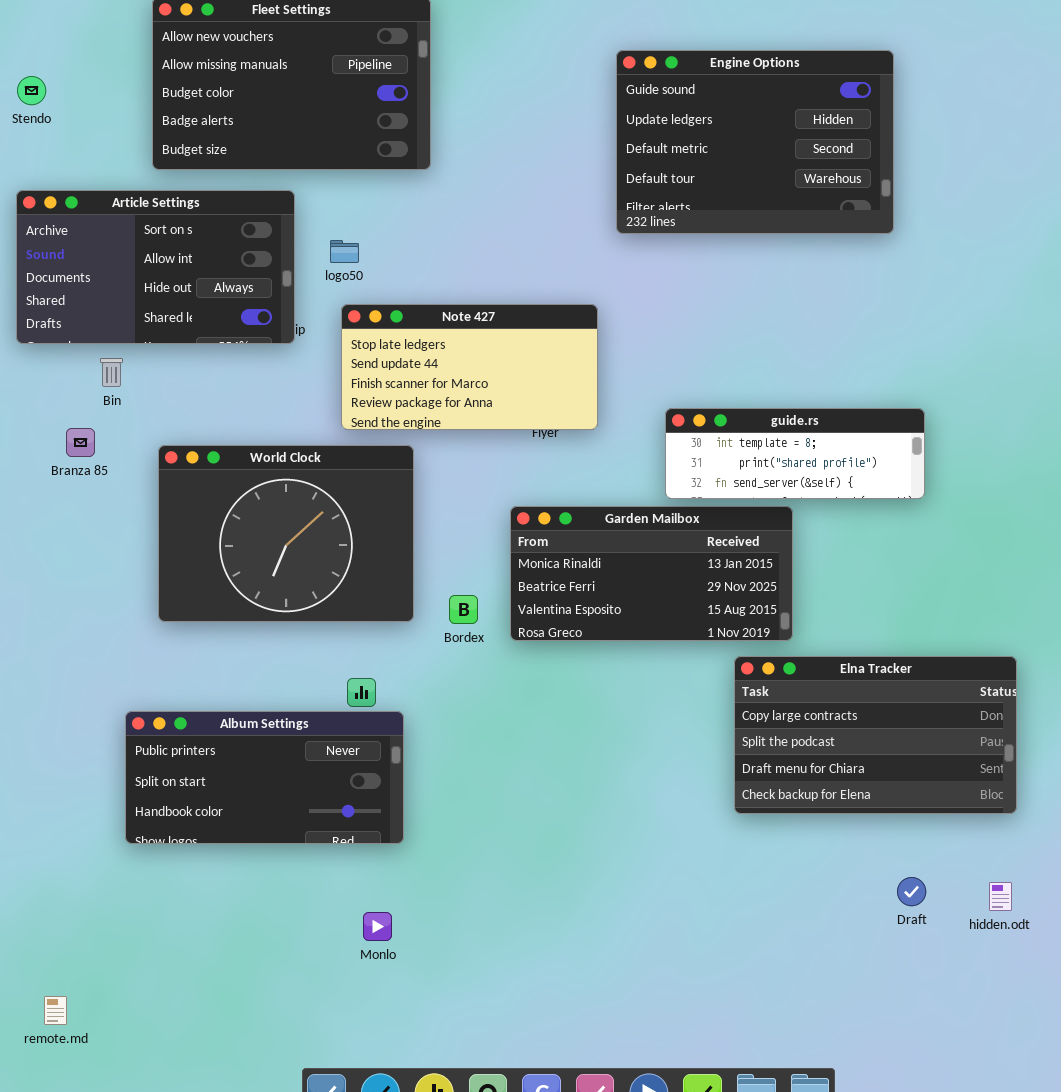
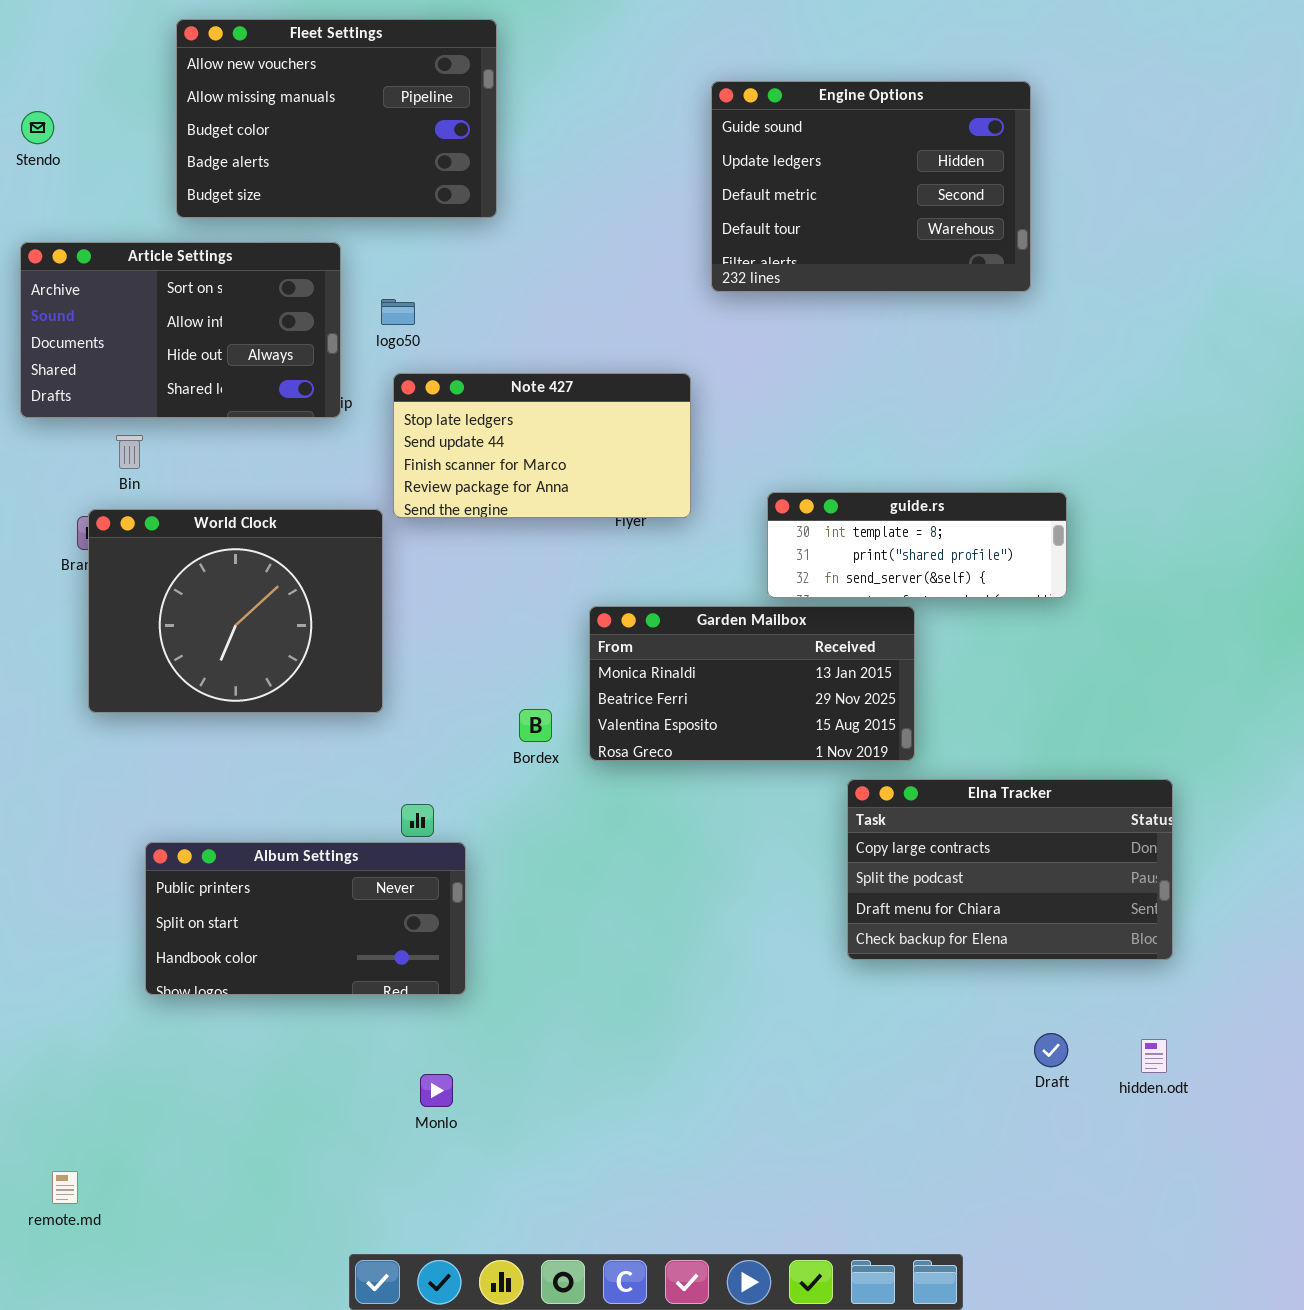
World Clock: [158,445,414,622] -> [88,509,383,713], moved

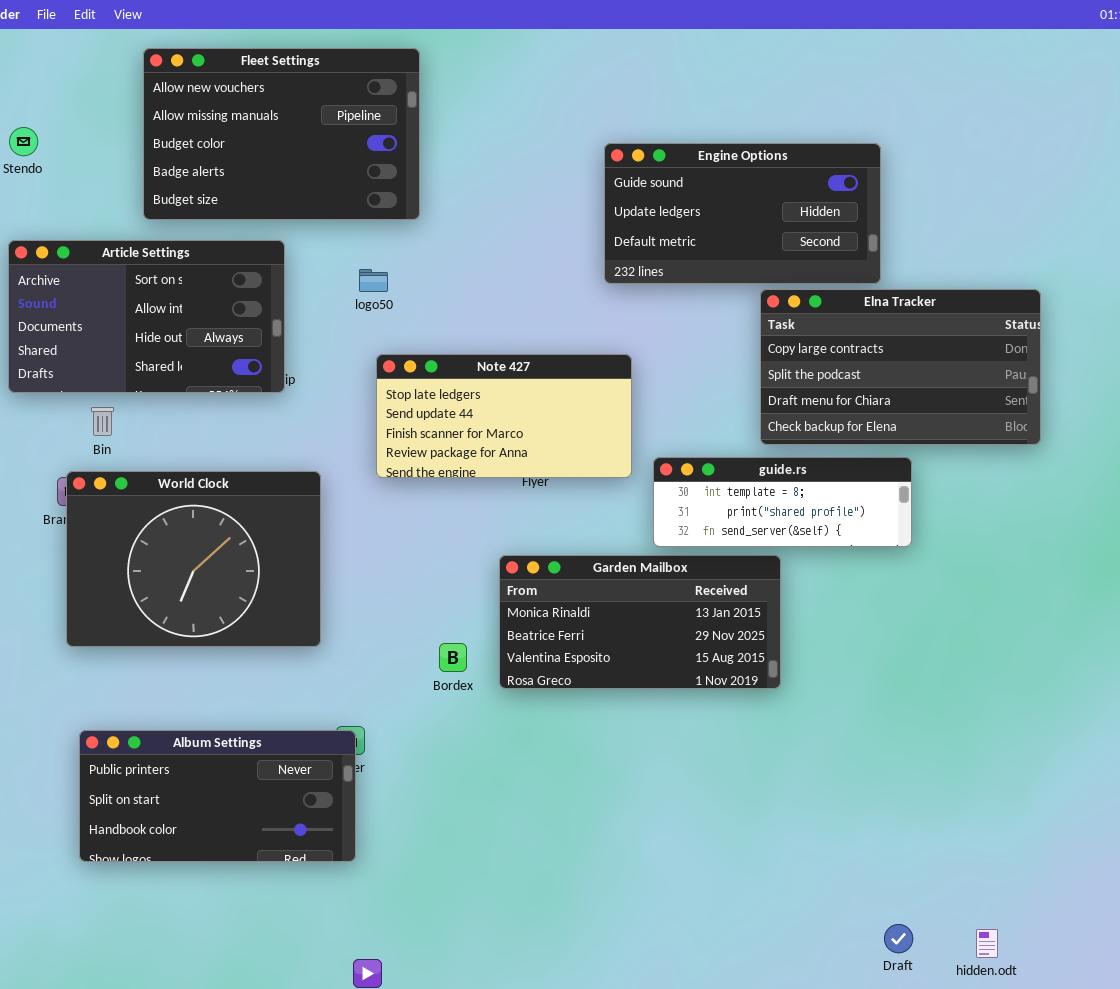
Engine Options: [711,81,1031,292] -> [604,143,881,284], resized
logo50: [381,299,415,325] -> [359,269,388,292], moved
Note 427: [393,373,691,518] -> [376,354,632,478], moved
Elna Tracker: [847,779,1173,960] -> [760,289,1041,445], moved
Album Settings: [145,842,466,995] -> [79,730,356,862], moved

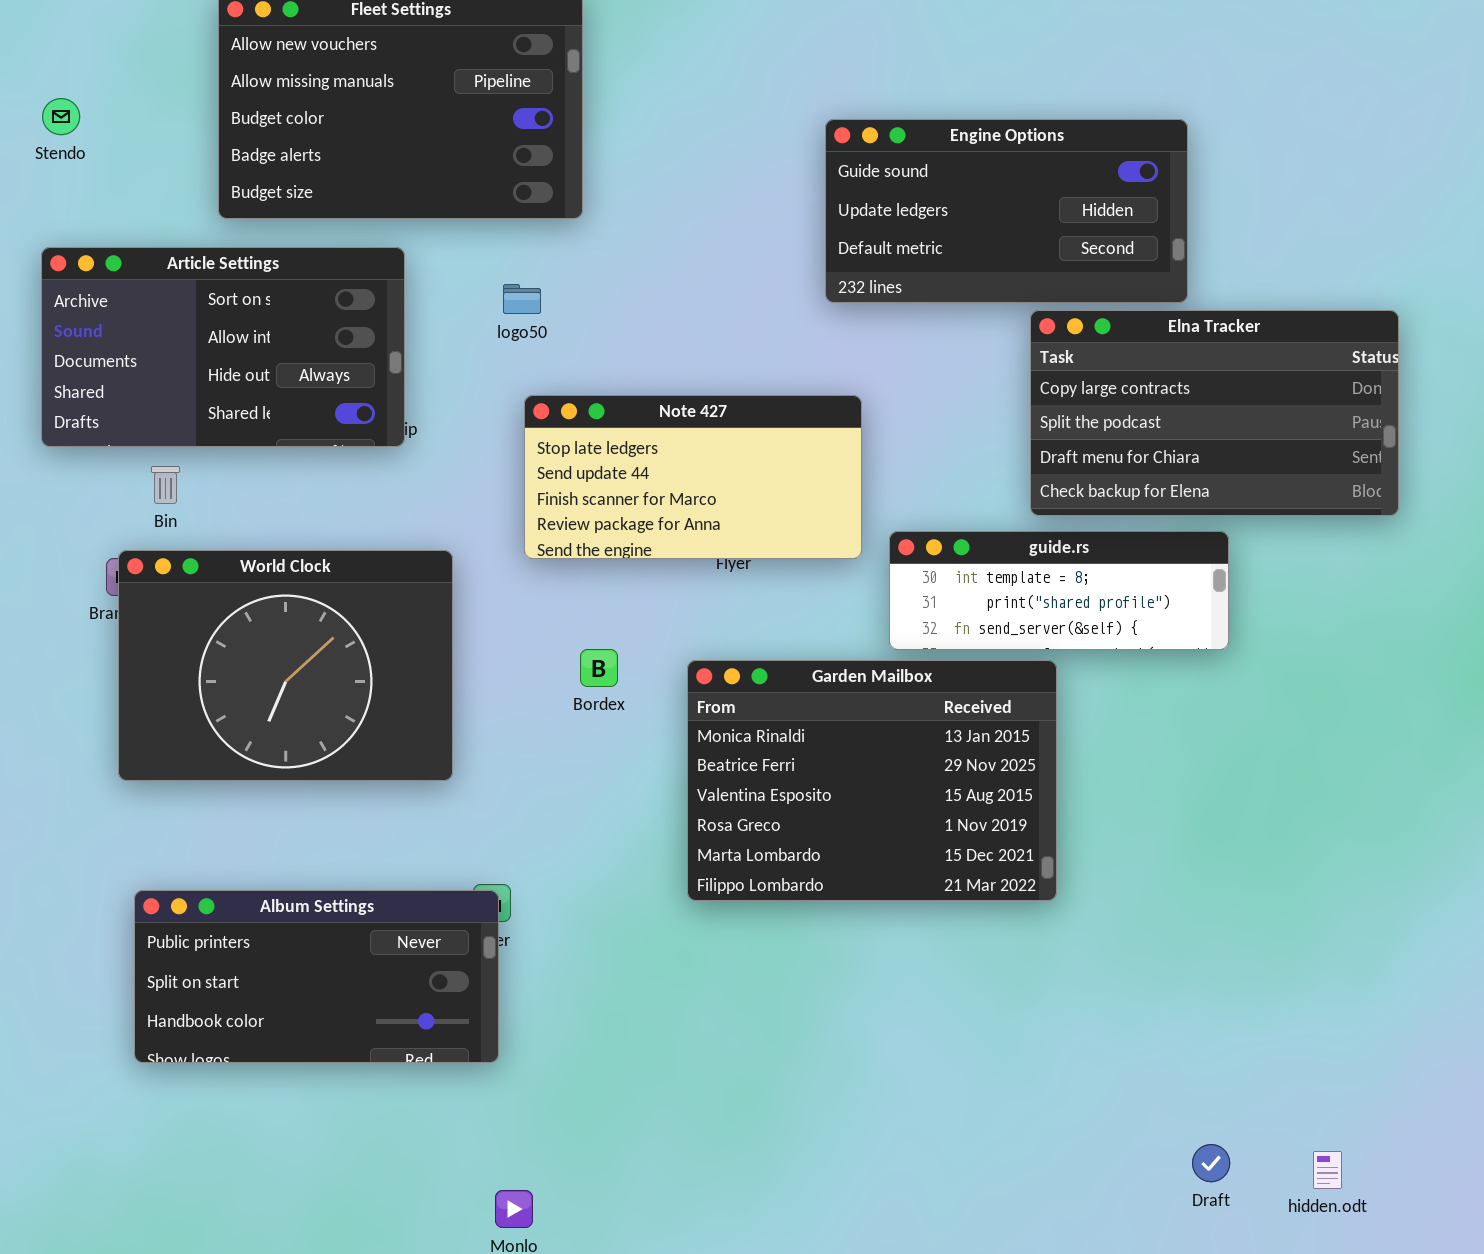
Garden Mailbox: [499,555,781,689] -> [687,660,1057,901], resized
Bordex: [439,643,467,672] -> [580,649,618,687], moved

